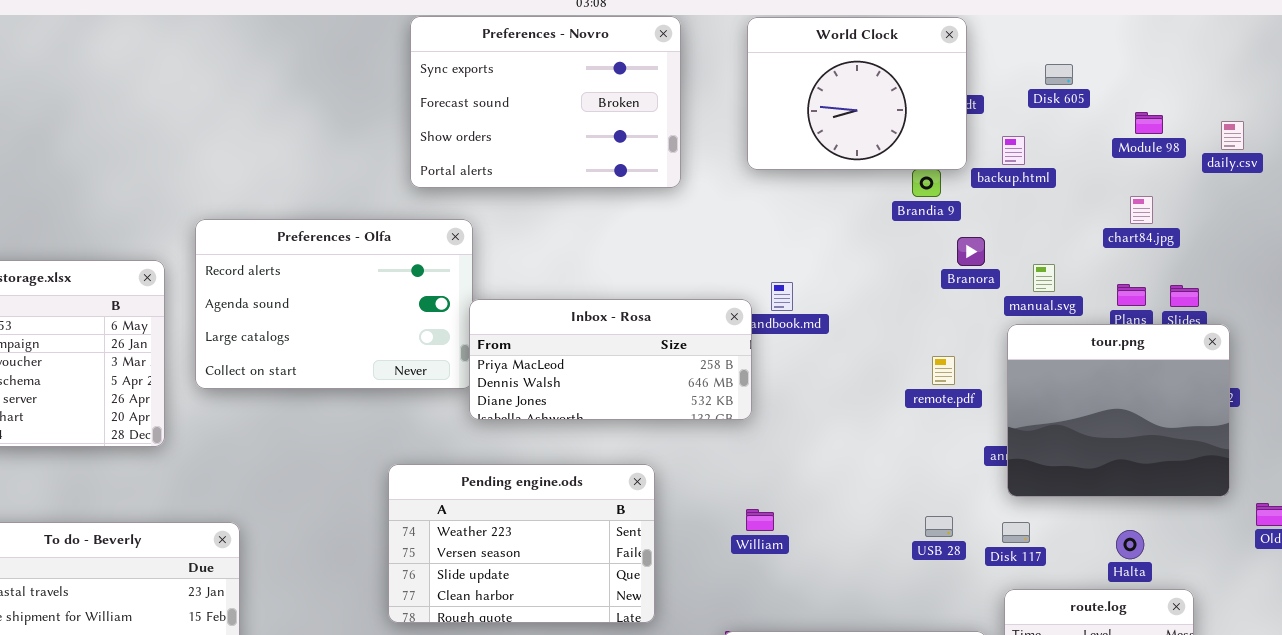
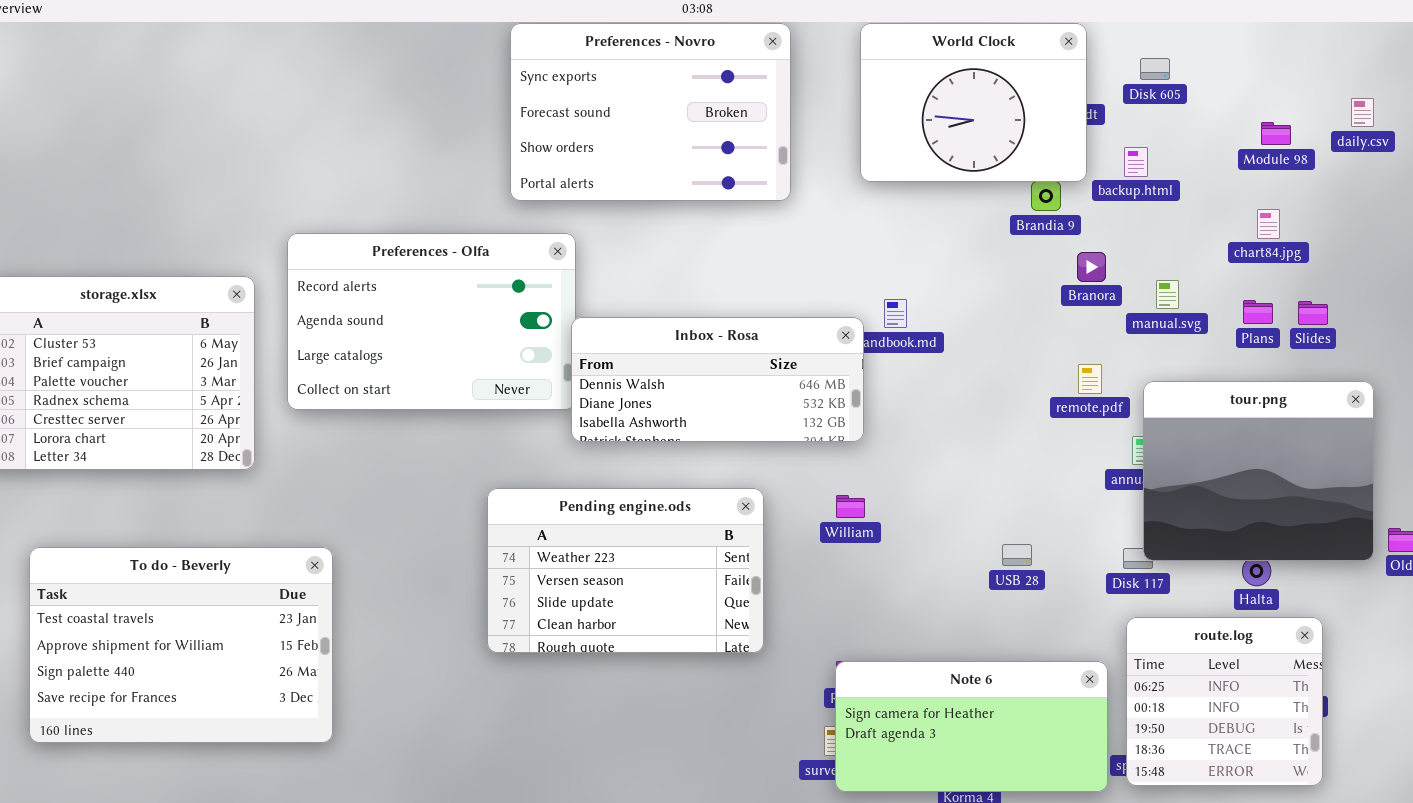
Disk 605: [1045,64,1073,85] -> [1140,58,1170,80], moved
daily.csv: [1221,121,1244,150] -> [1351,98,1374,127], moved
Inbox - Rosa: [469,299,752,420] -> [571,317,864,442], scrolled down 1 row
tour.png: [1007,324,1230,497] -> [1143,381,1374,561], moved
remote.pdf: [932,356,955,385] -> [1078,364,1102,394], moved
William: [746,509,774,531] -> [836,495,865,518], moved
USB 28: [925,516,953,537] -> [1002,544,1032,566], moved

